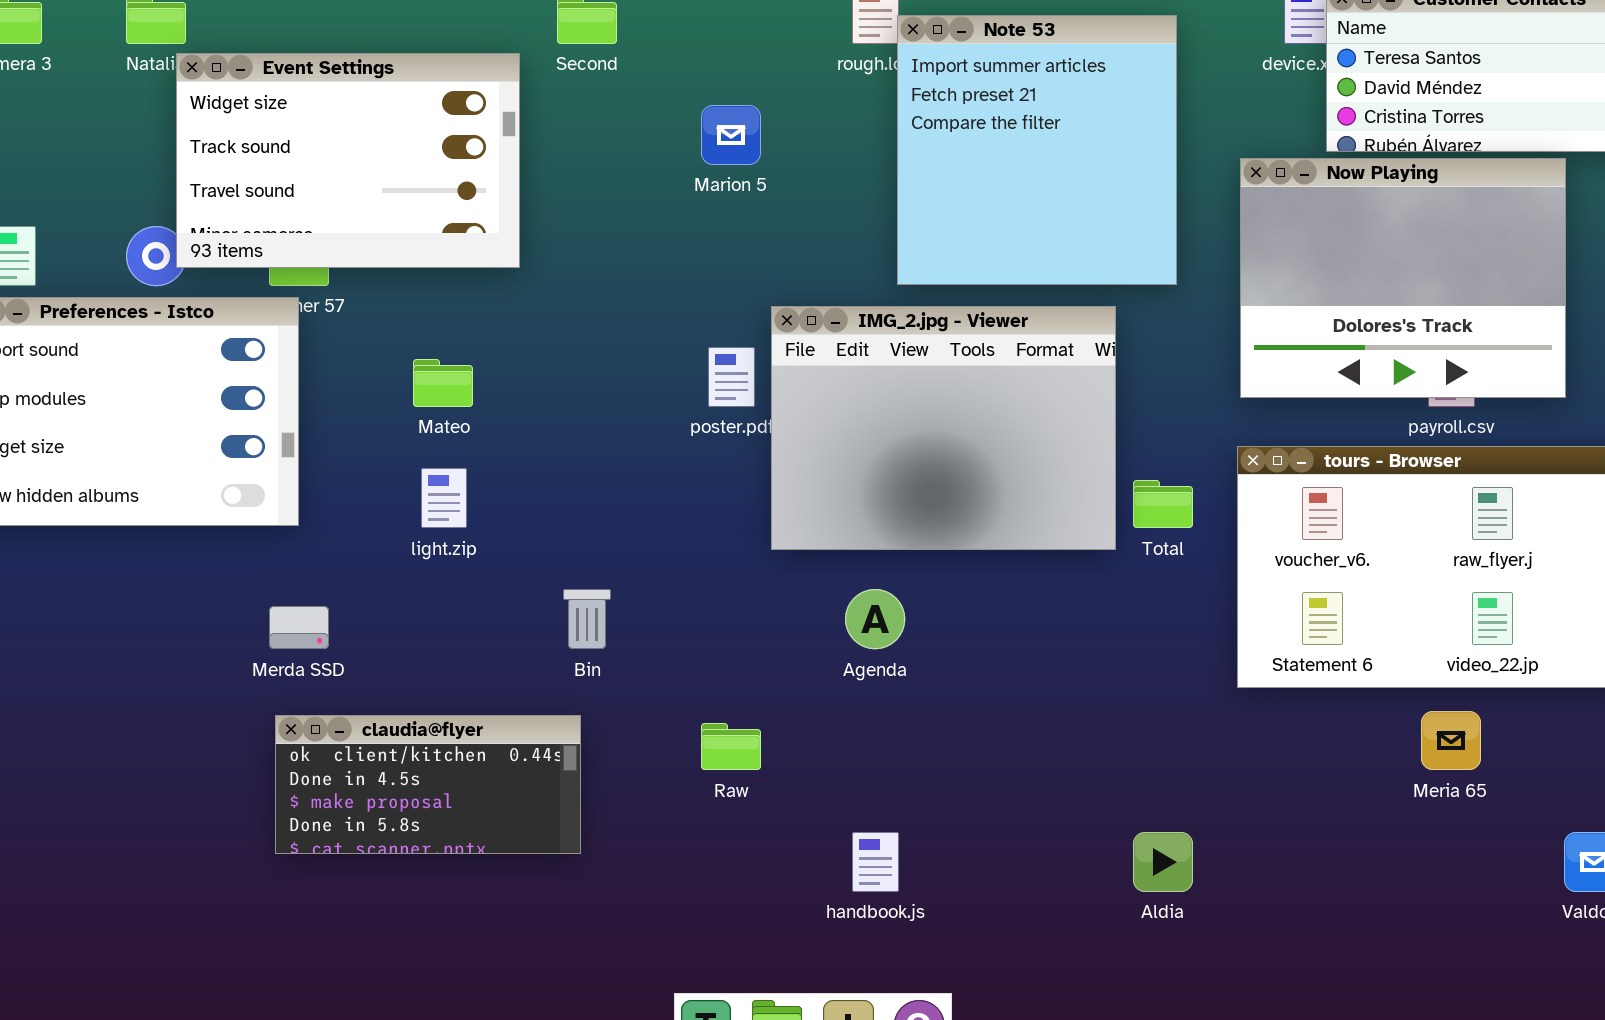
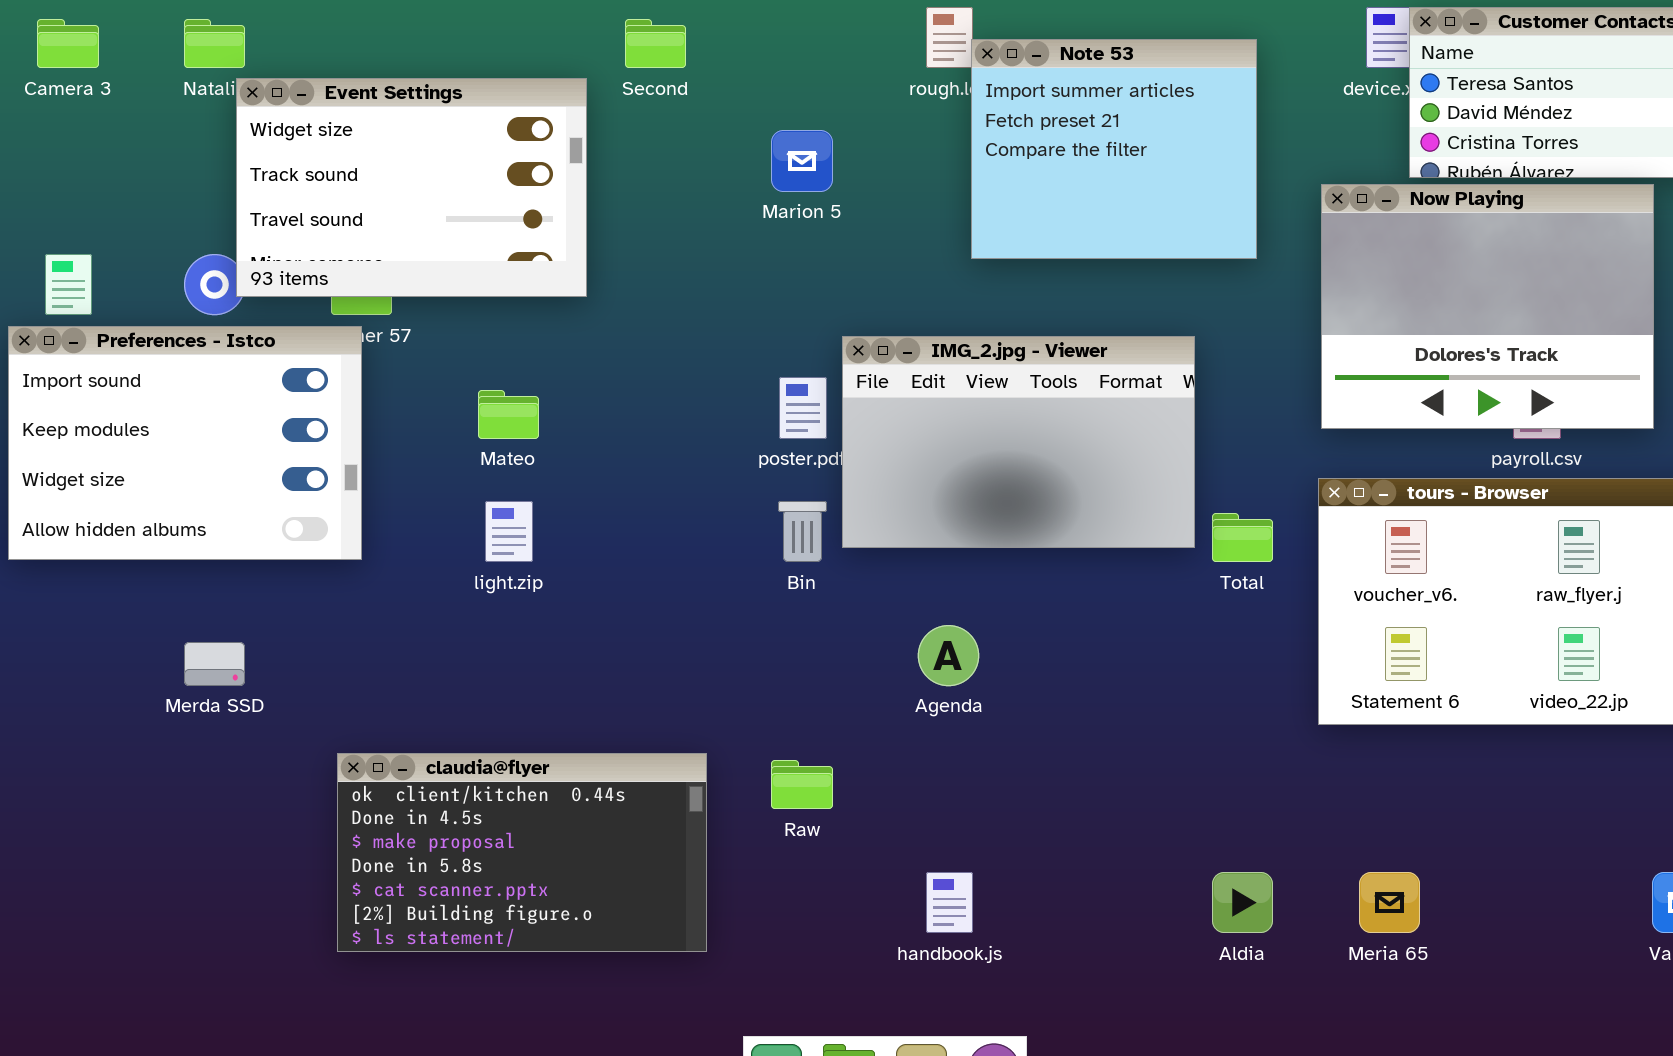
Note 53: [897,15,1177,285] -> [971,39,1257,259], resized
IMG_2.jpg - Viewer: [771,306,1116,550] -> [842,336,1195,548], resized
Bin: [563,589,611,649] -> [778,501,827,562], moved
Merda SSD: [269,606,329,649] -> [184,642,245,686], moved
Meria 65: [1421,711,1481,770] -> [1359,872,1420,933], moved
claudia@flyer: [275,715,581,854] -> [337,753,707,952], resized

